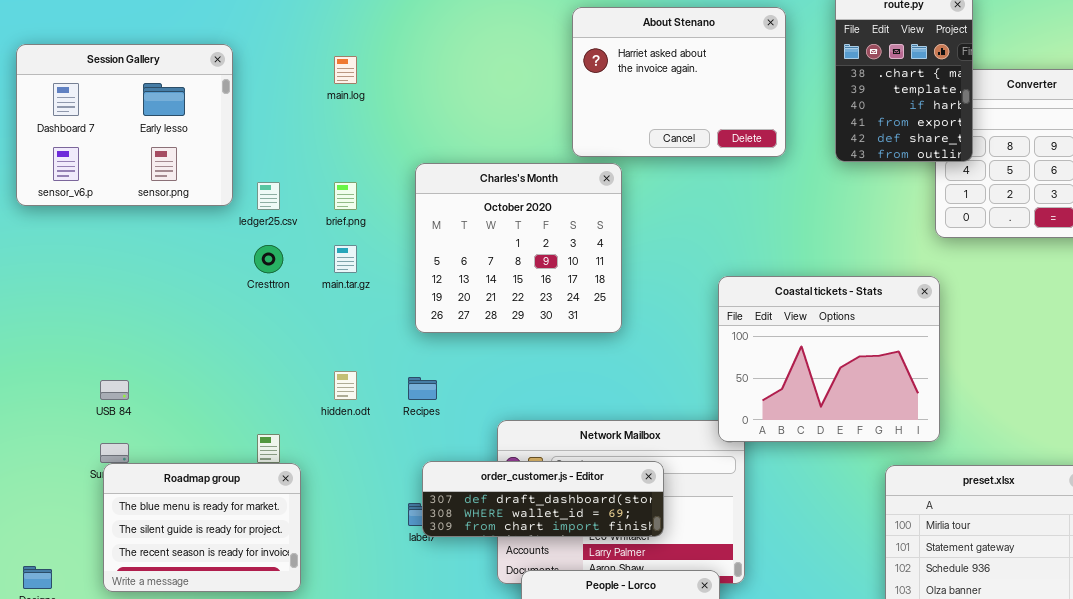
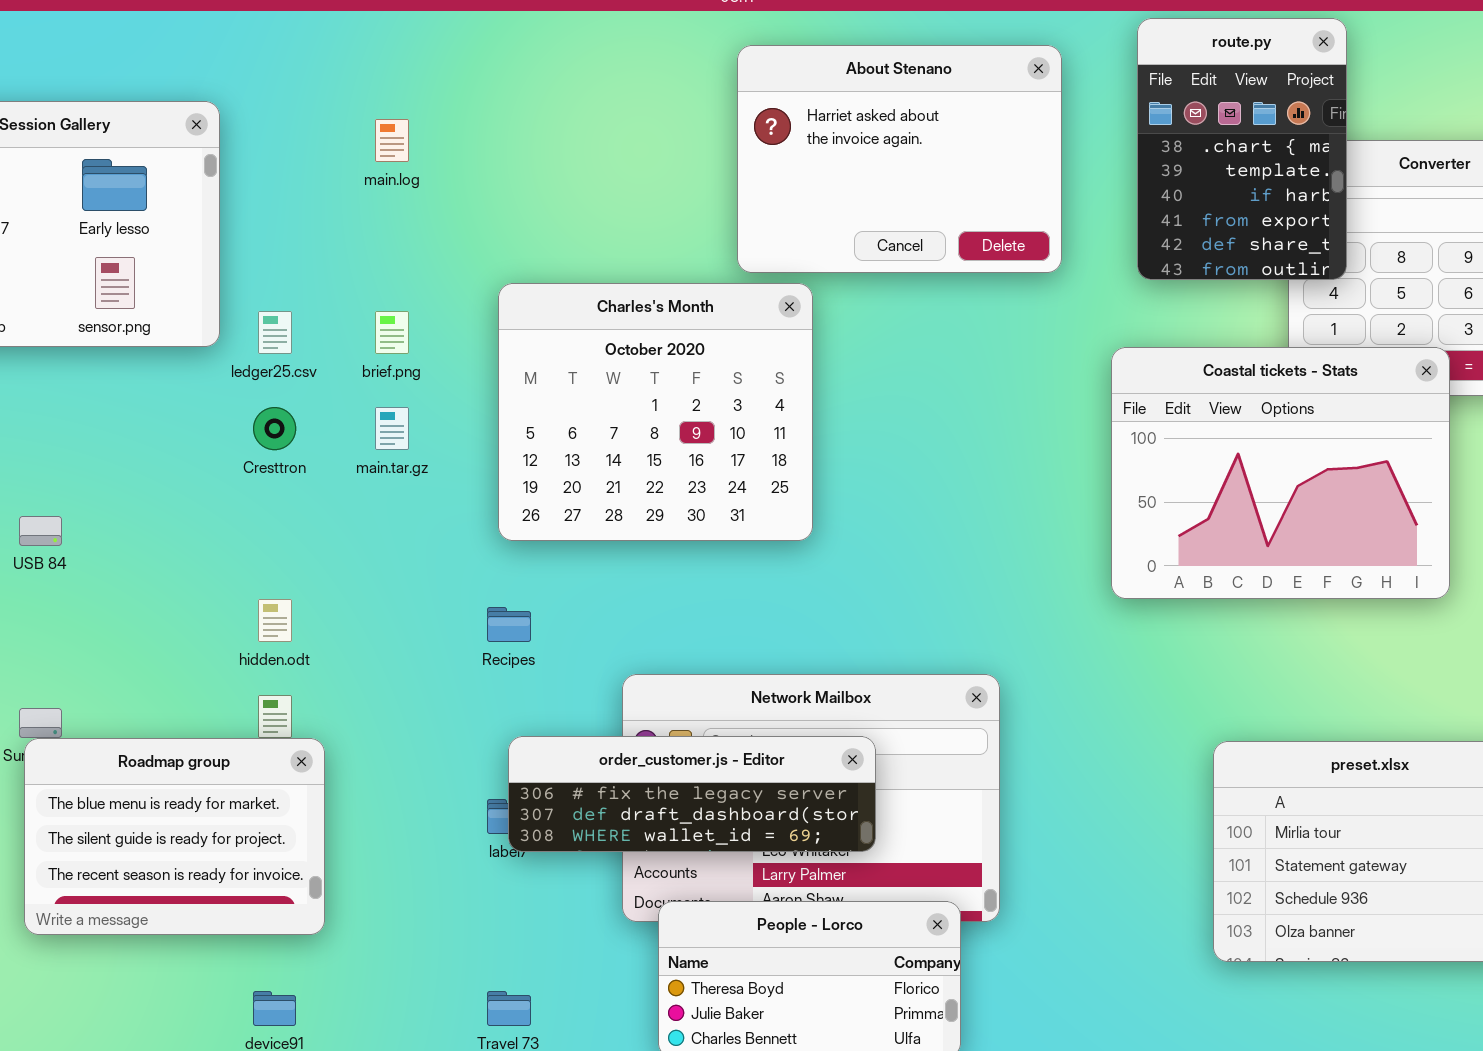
Coastal tickets - Stats: [718,276,940,442] -> [1111,347,1450,599], moved
hidden.odt: [334,371,357,400] -> [258,599,292,642], moved
USB 84: [100,380,129,400] -> [19,516,62,546], moved
order_customer.js - Editor: [422,461,664,537] -> [508,736,876,852], scrolled up 1 row

